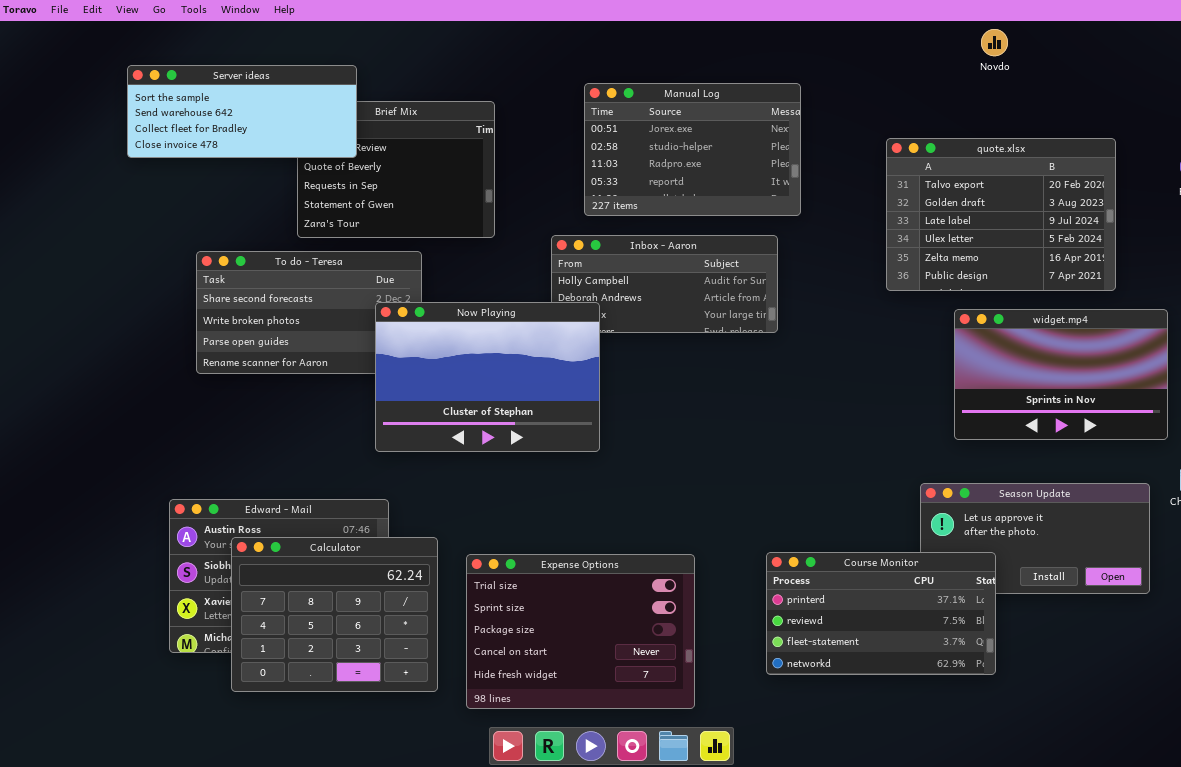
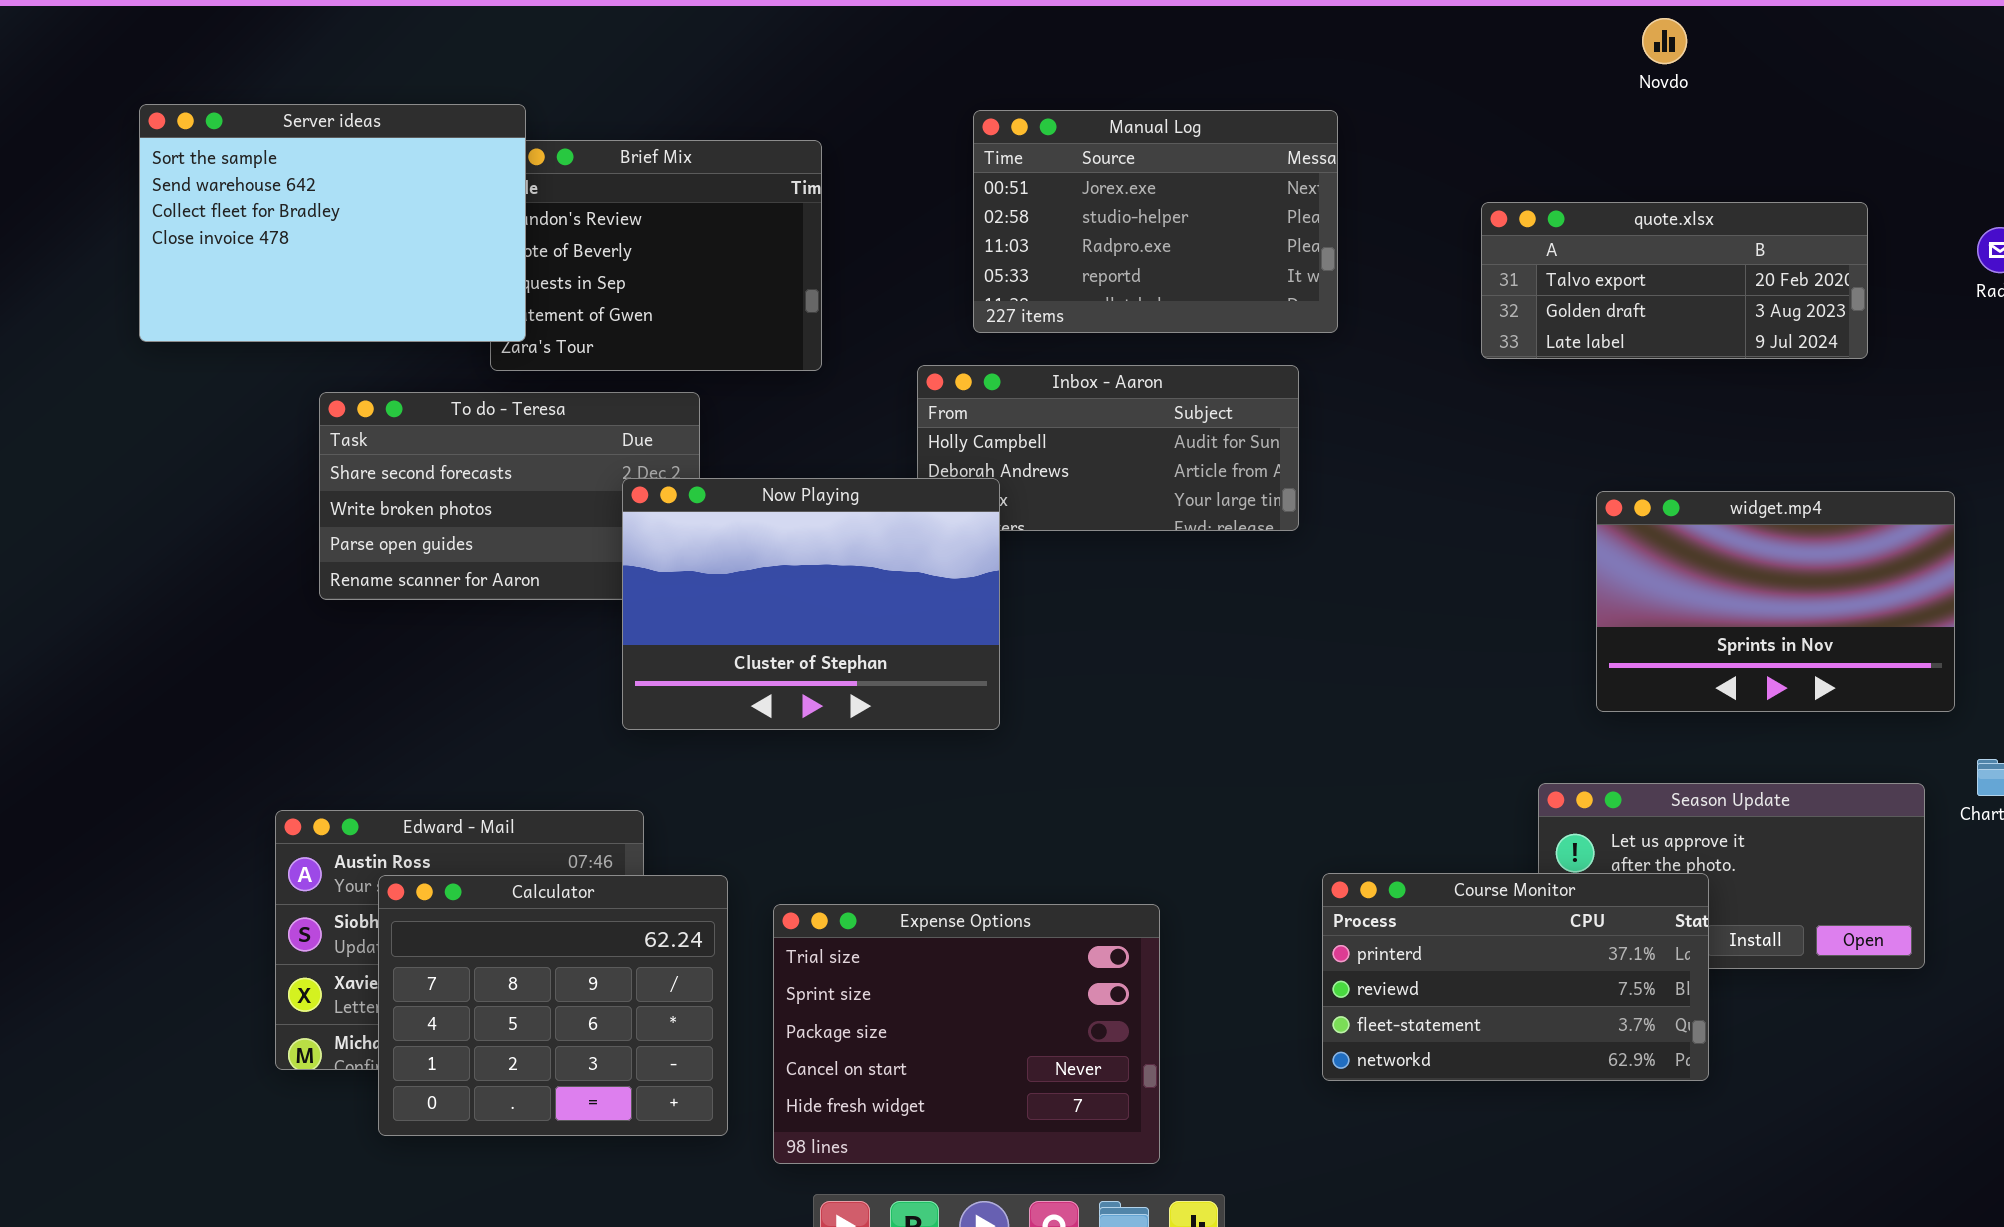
Server ideas: [127,65,357,158] -> [139,104,526,342], moved, resized
quote.xlsx: [886,138,1116,291] -> [1481,202,1868,359], resized
Course Monitor: [766,552,996,675] -> [1322,873,1709,1081], moved

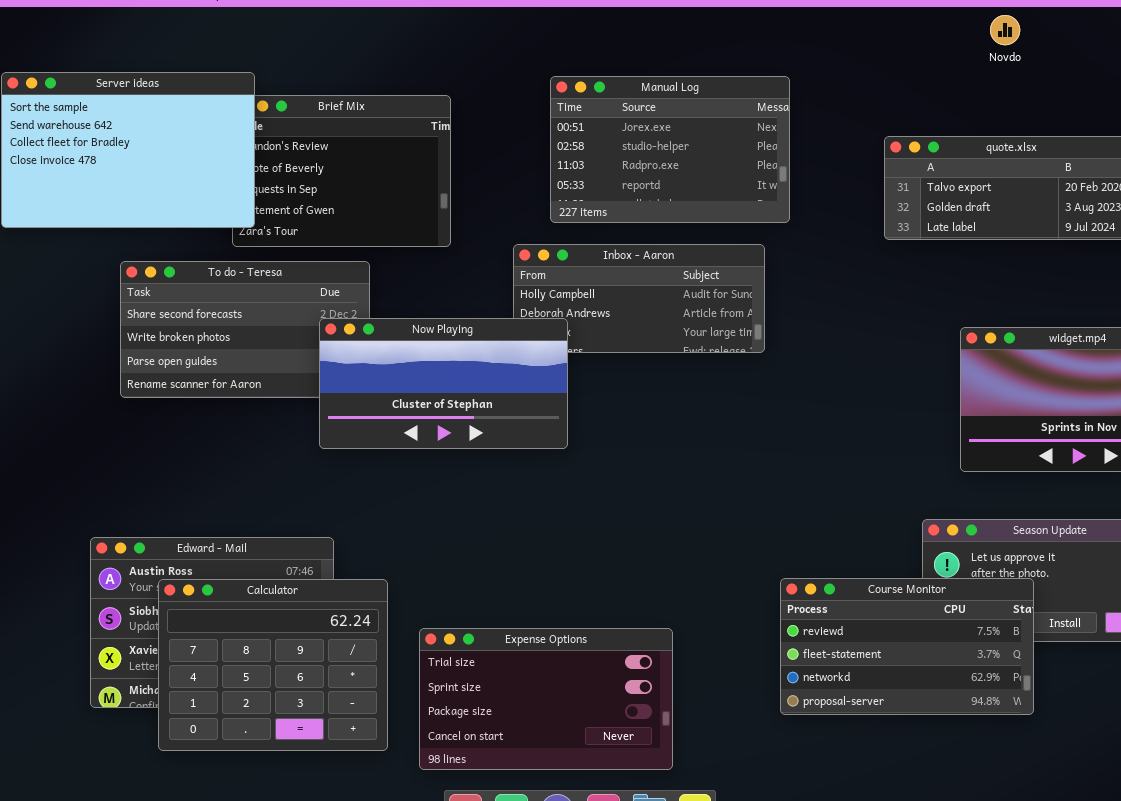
Now Playing: [622,478,1000,730] -> [319,318,568,449], resized
Course Monitor: [1322,873,1709,1081] -> [780,578,1034,715], scrolled down 1 row
Expense Options: [773,904,1160,1164] -> [419,628,673,770], resized

